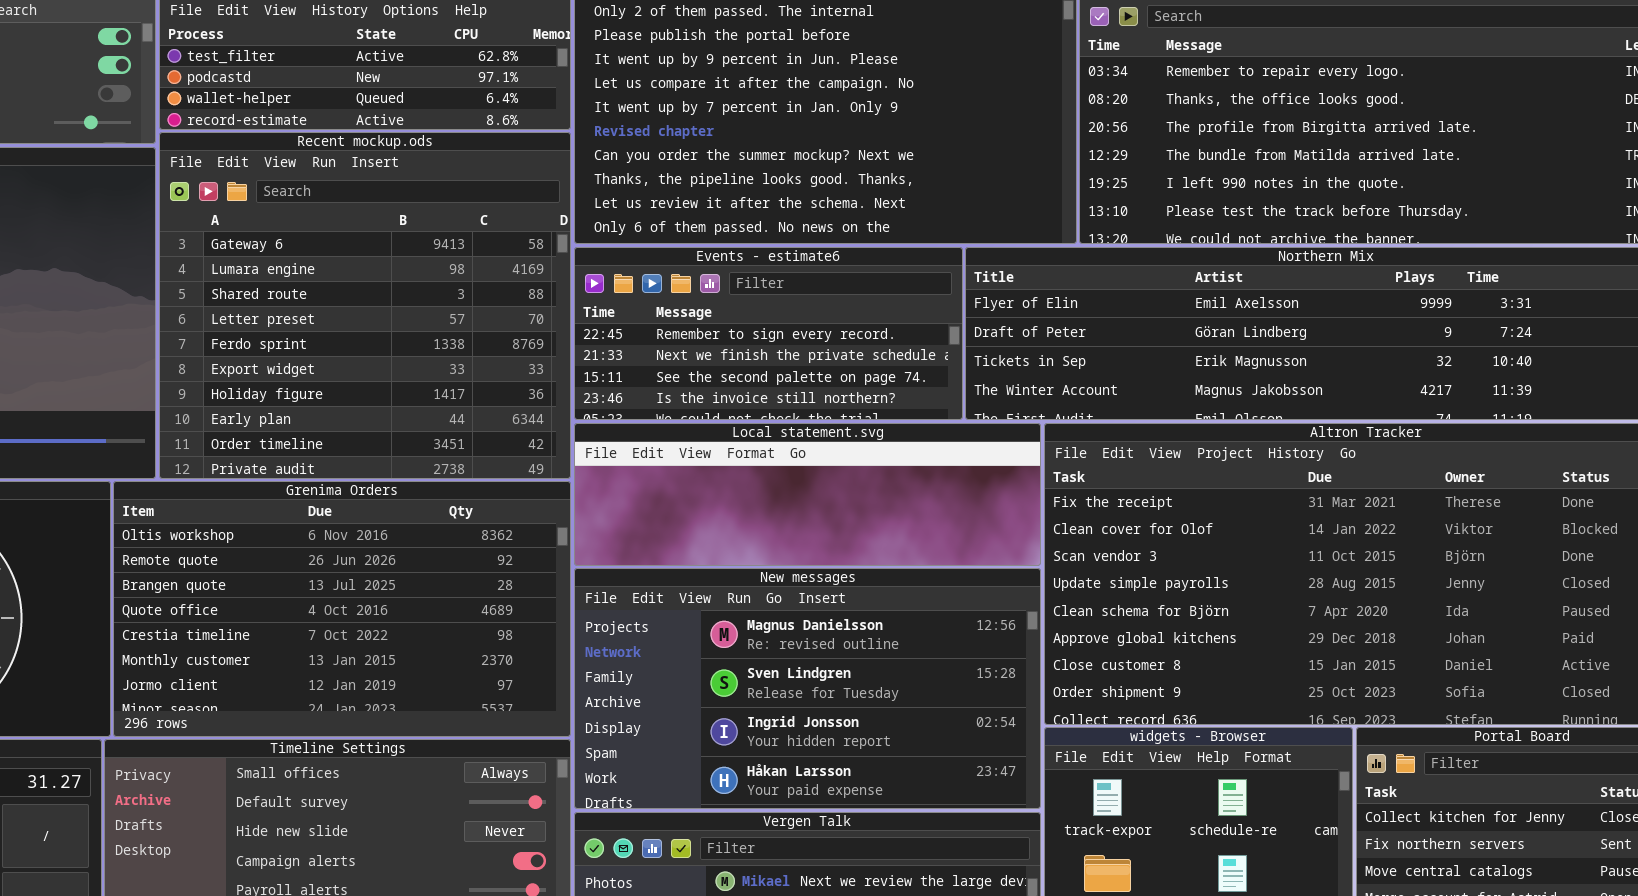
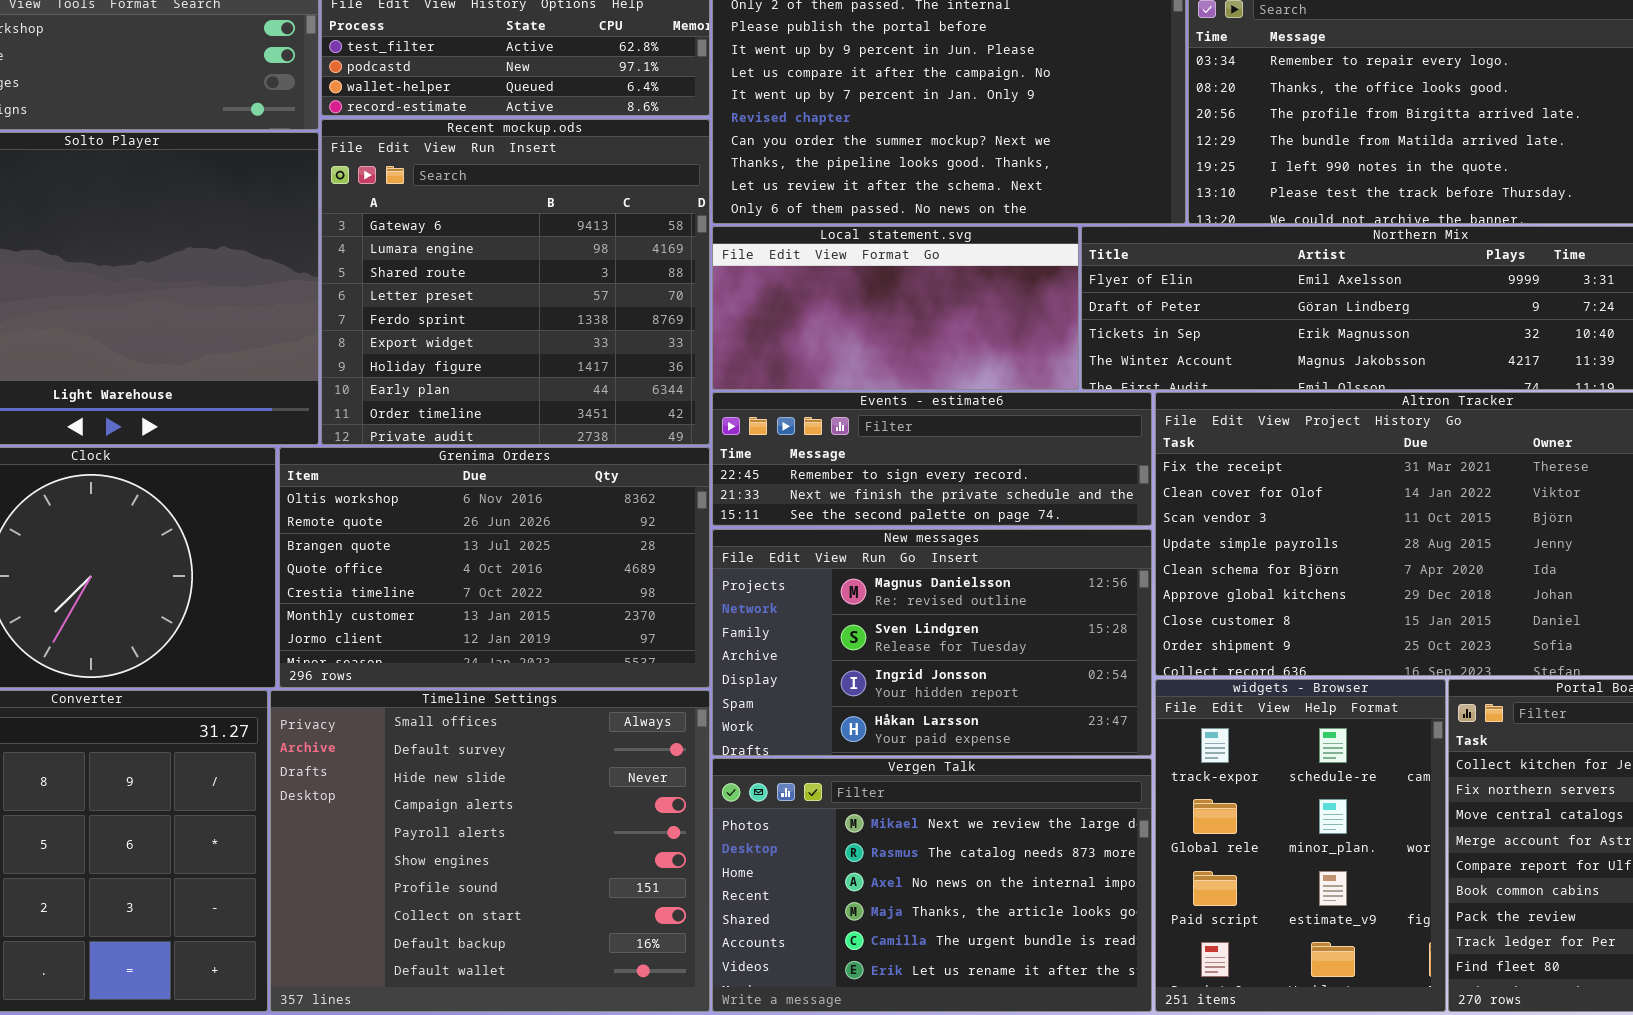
Events - estimate6: [574,247,963,420] -> [712,392,1152,526], moved, resized
Local statement.svg: [574,423,1041,566] -> [712,226,1079,390], moved, resized

